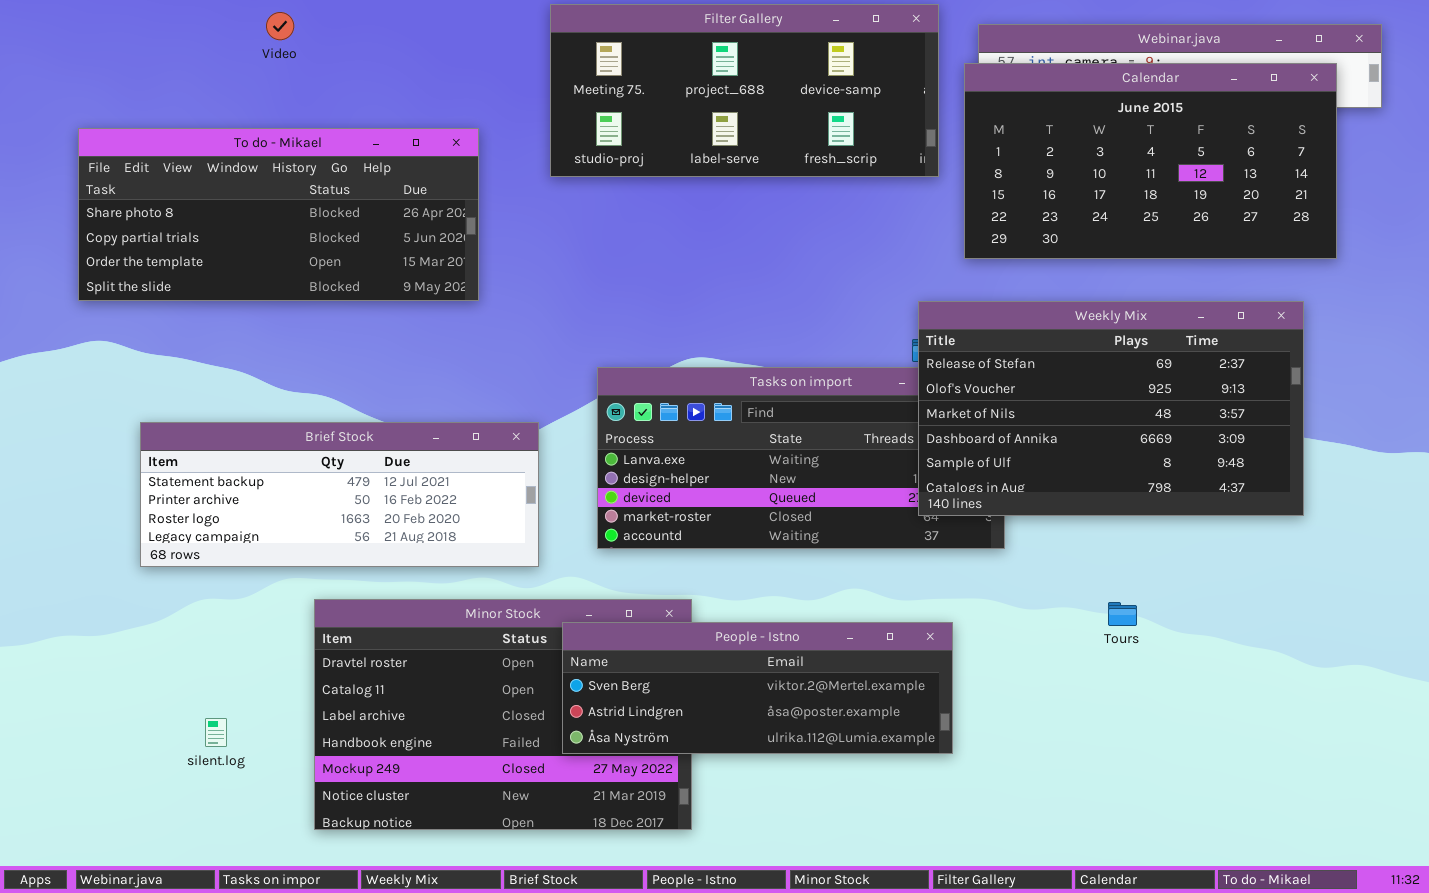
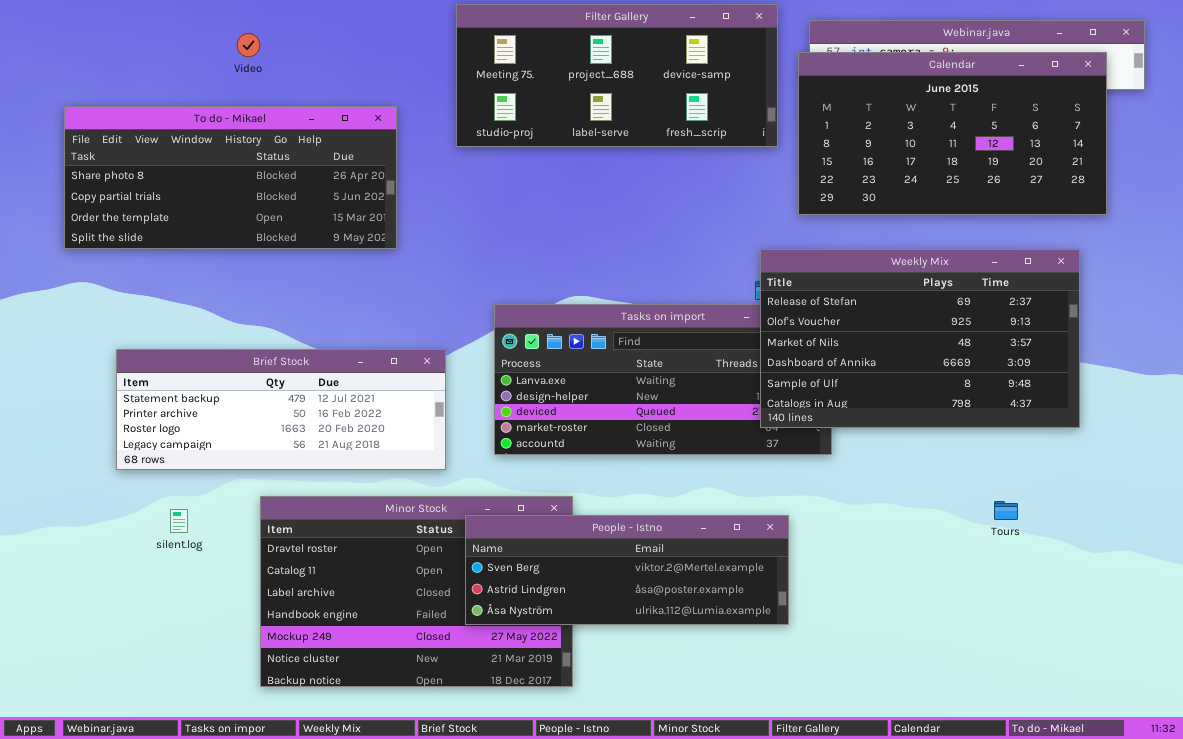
Video: [266,12,294,40] -> [237,33,260,57], moved
Tours: [1108,602,1137,626] -> [994,501,1018,520], moved
silent.log: [205,718,227,747] -> [170,509,188,533], moved

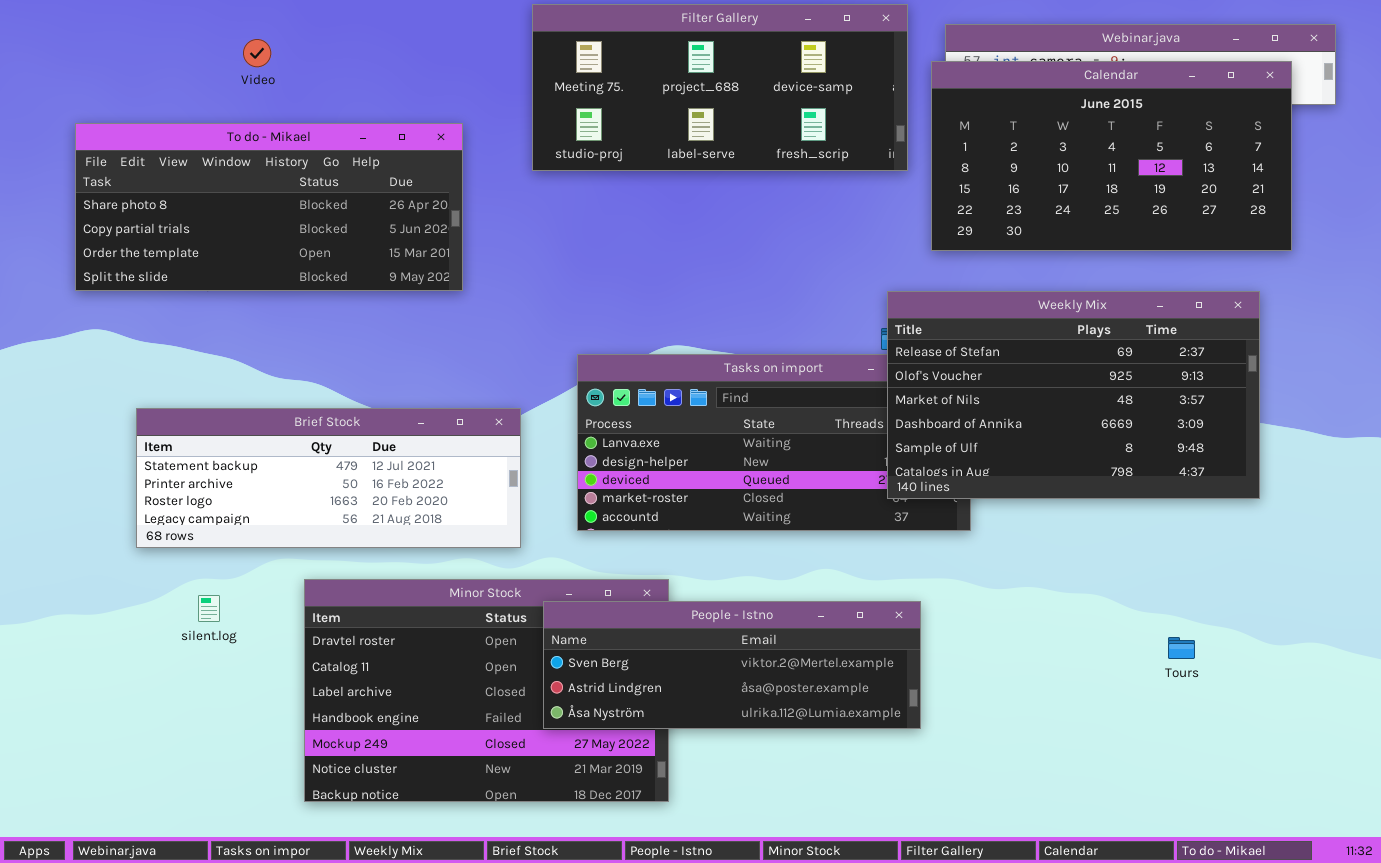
Video: [237,33,260,57] -> [243,39,271,67], moved
Tours: [994,501,1018,520] -> [1168,637,1195,659], moved

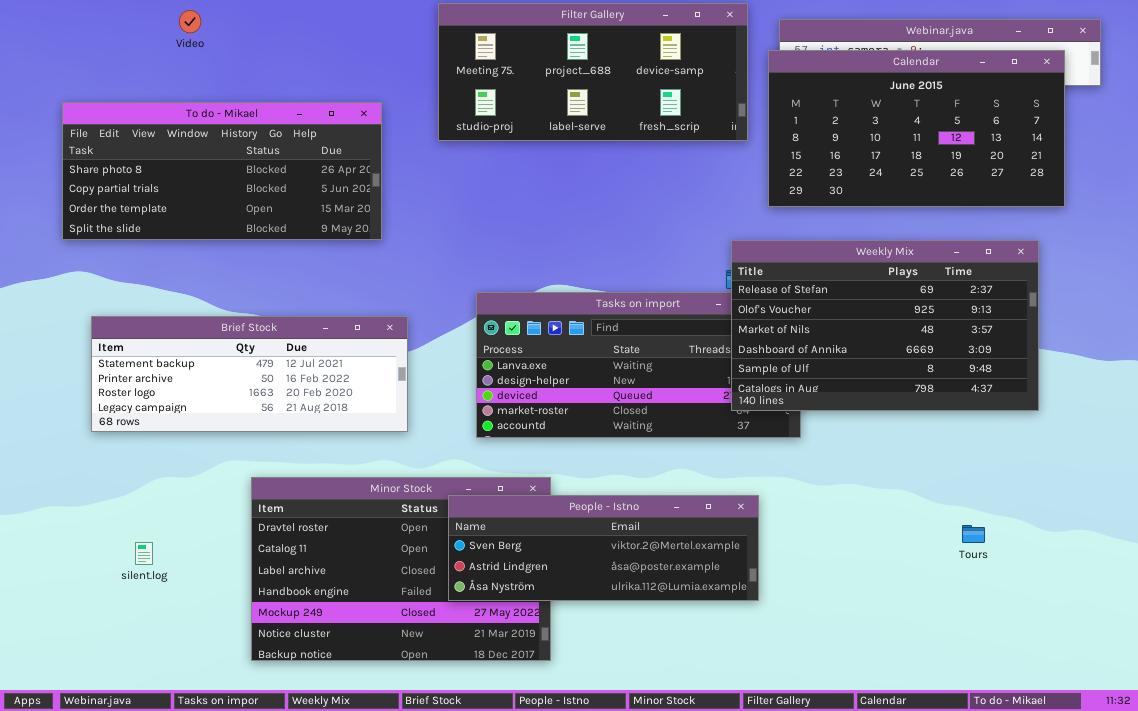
Video: [243,39,271,67] -> [179,10,201,33], moved
Brief Stock: [136,408,521,548] -> [91,316,408,432], moved
silent.log: [198,595,220,622] -> [135,542,153,565], moved

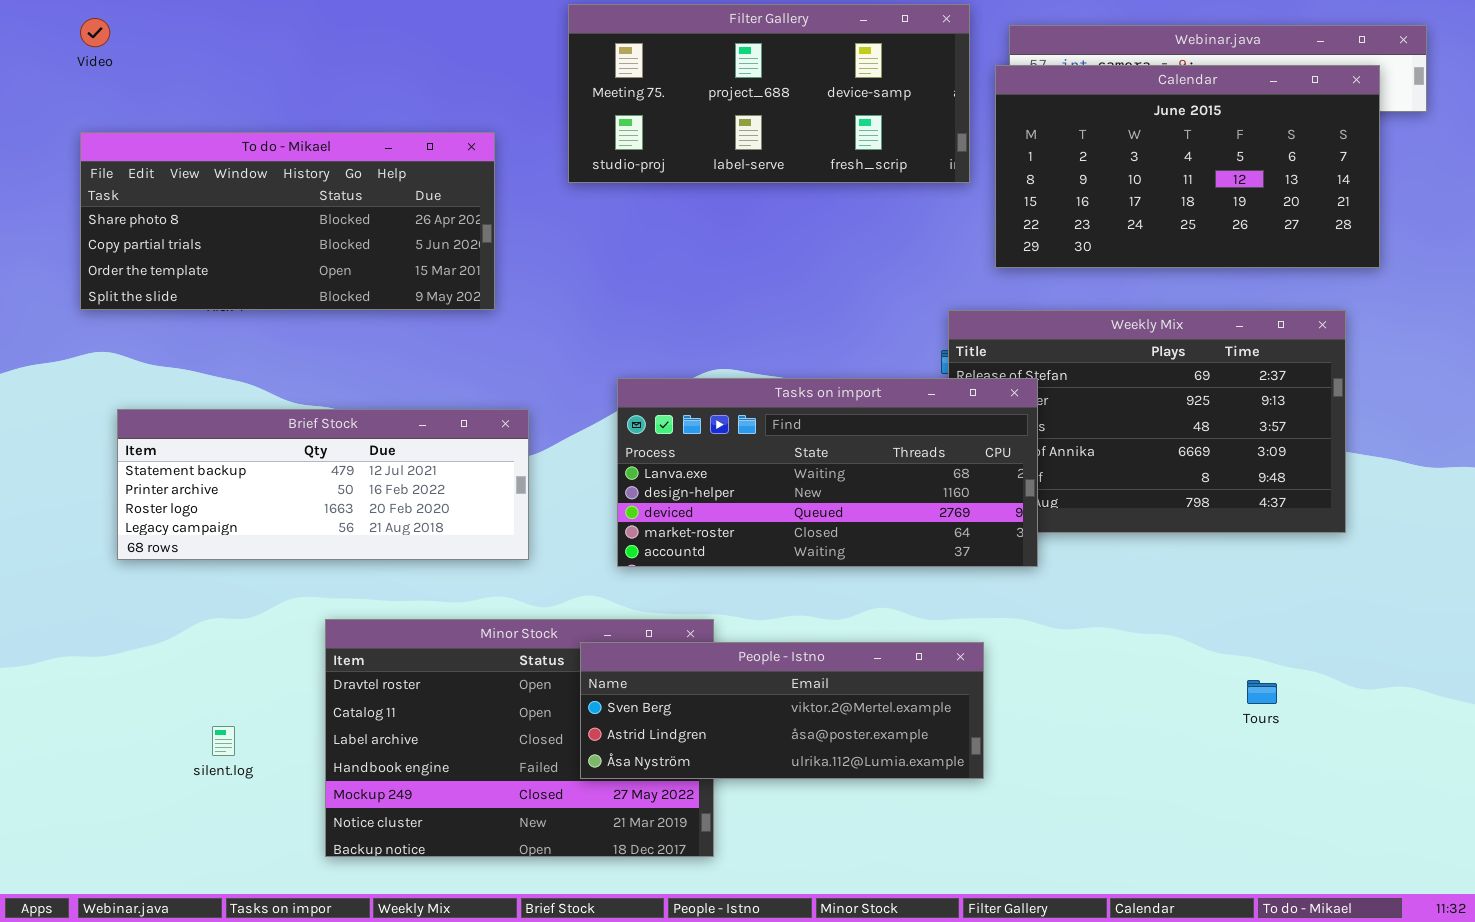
Video: [179,10,201,33] -> [80,18,110,47], moved
Tasks on import: [476,292,801,438] -> [617,378,1038,567], raised
silent.log: [135,542,153,565] -> [212,726,235,756], moved

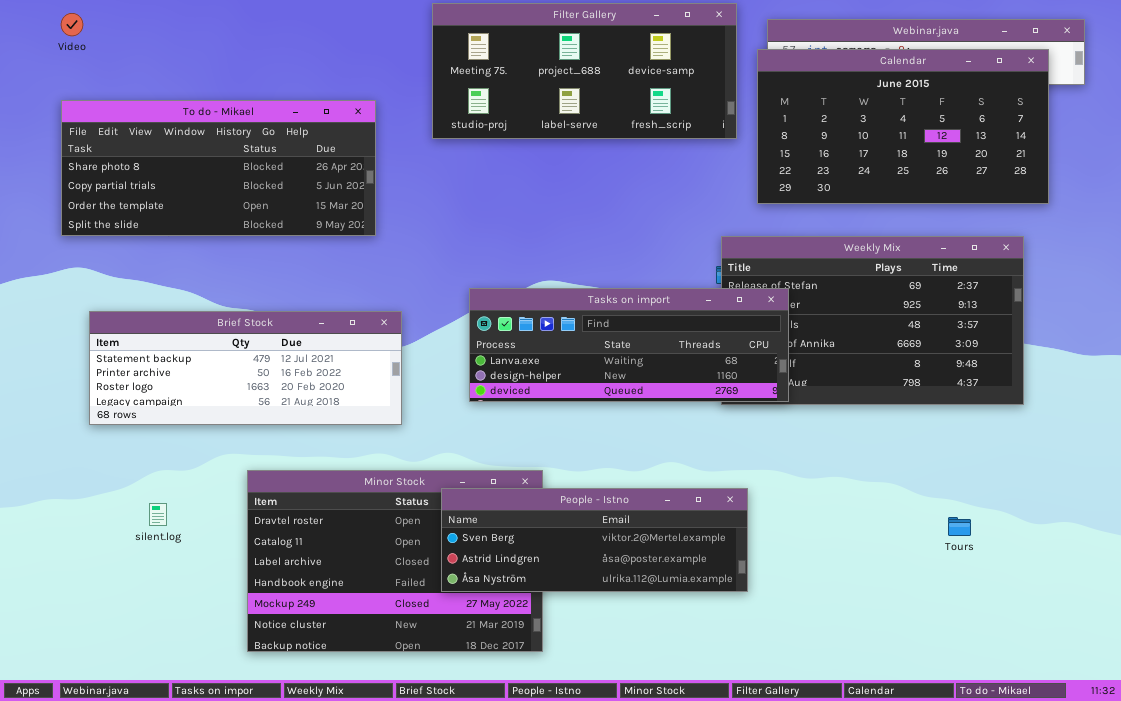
Tasks on import: [617,378,1038,567] -> [469,288,789,402], resized
silent.log: [212,726,235,756] -> [149,503,167,526], moved

